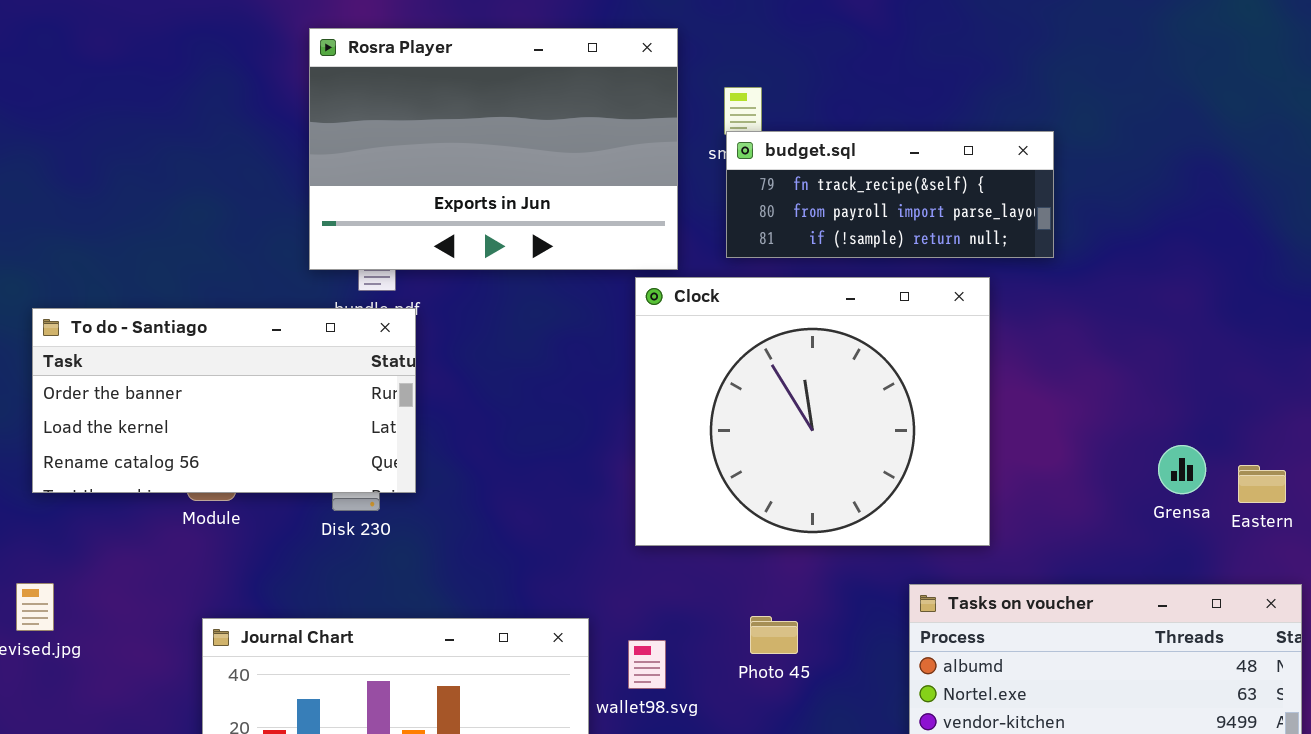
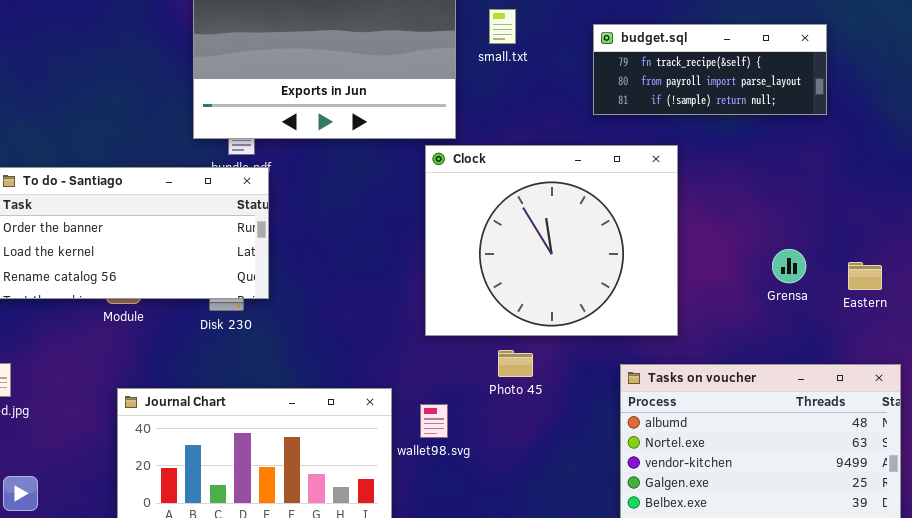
budget.sql: [726,131,1054,258] -> [593,24,827,115], moved
Grensa: [1158,445,1206,494] -> [772,249,806,283], moved
Eastern: [1238,465,1286,503] -> [848,262,882,290], moved
Photo 45: [750,616,798,654] -> [498,350,533,377], moved

